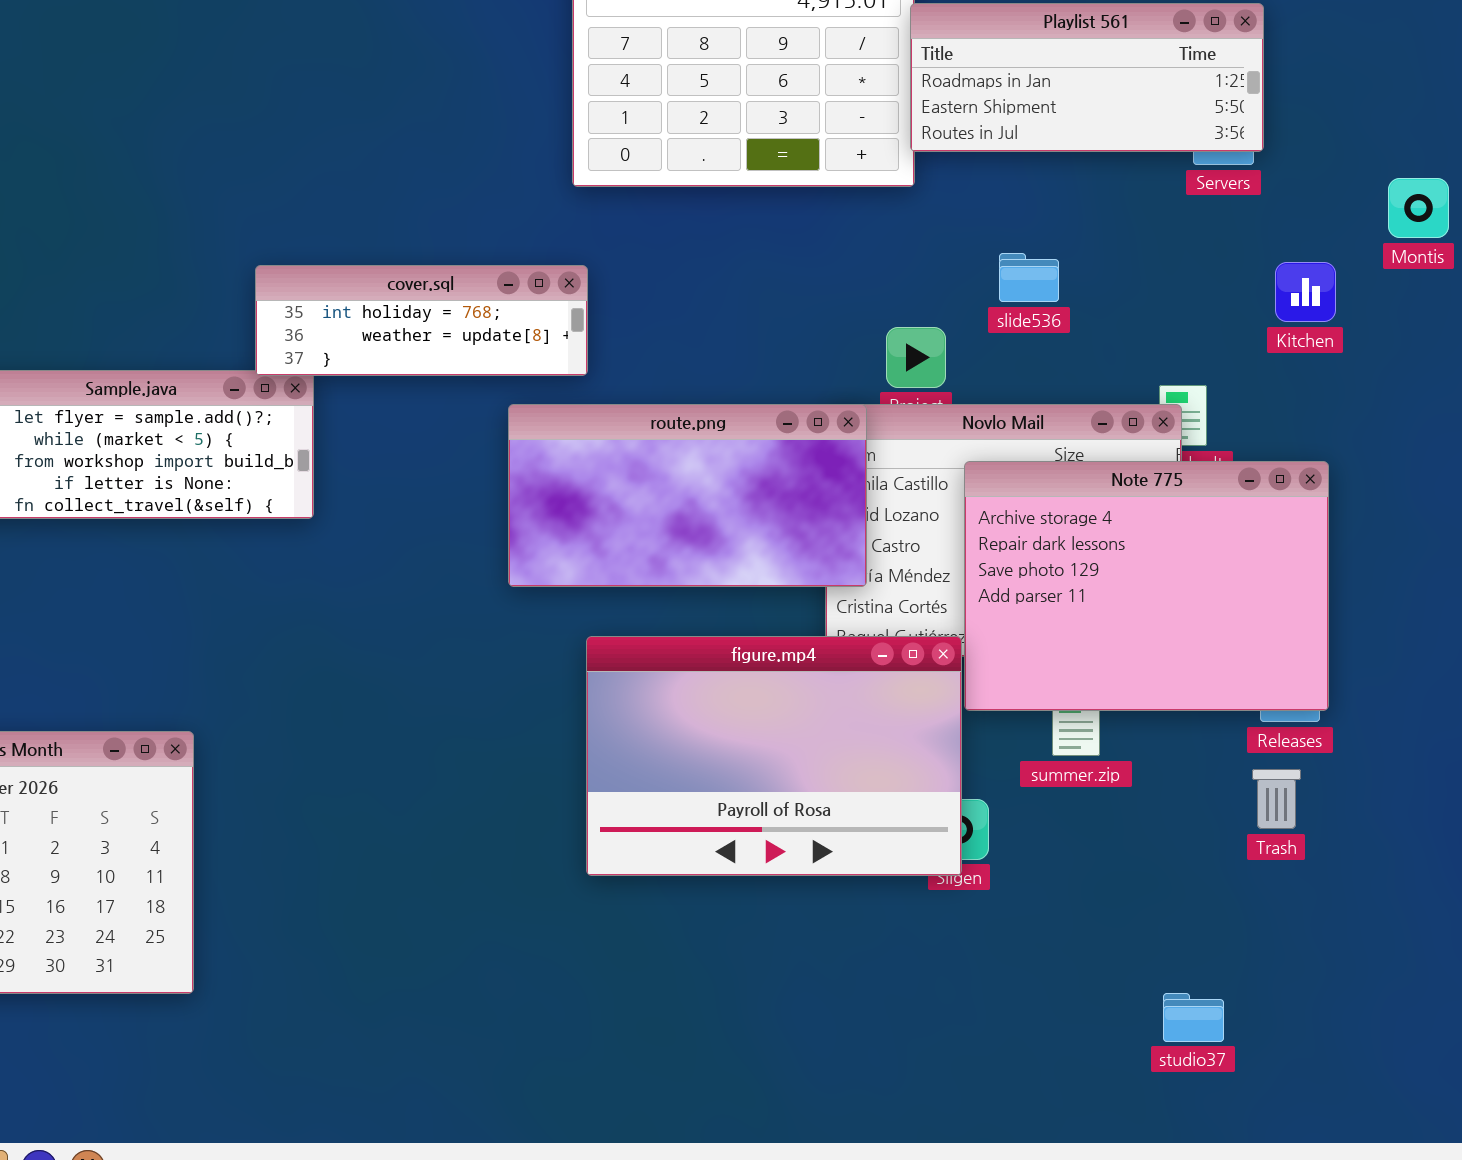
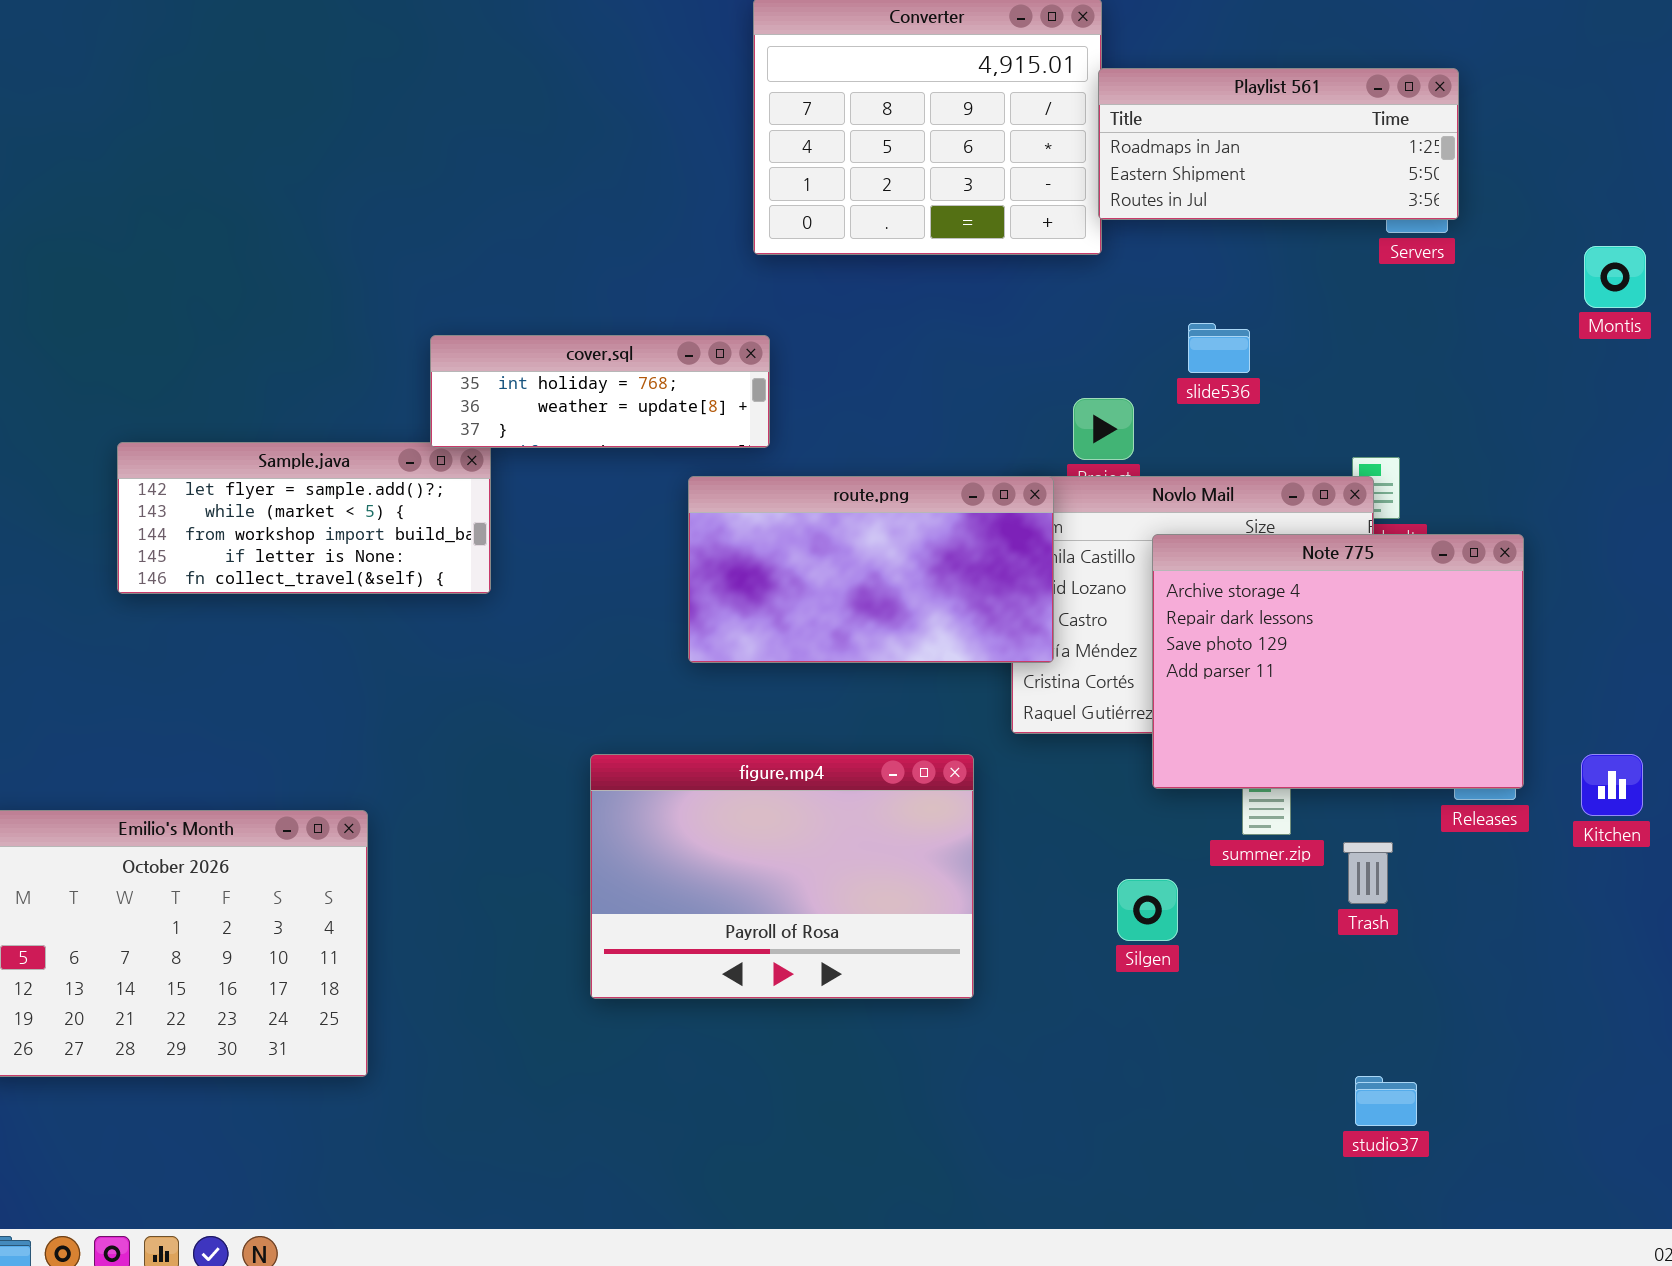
Kitchen: [1275,262,1336,322] -> [1581,754,1643,816], moved
figure.mp4: [586,636,962,876] -> [590,754,974,999], moved
Trash: [1252,769,1301,829] -> [1343,842,1393,904], moved

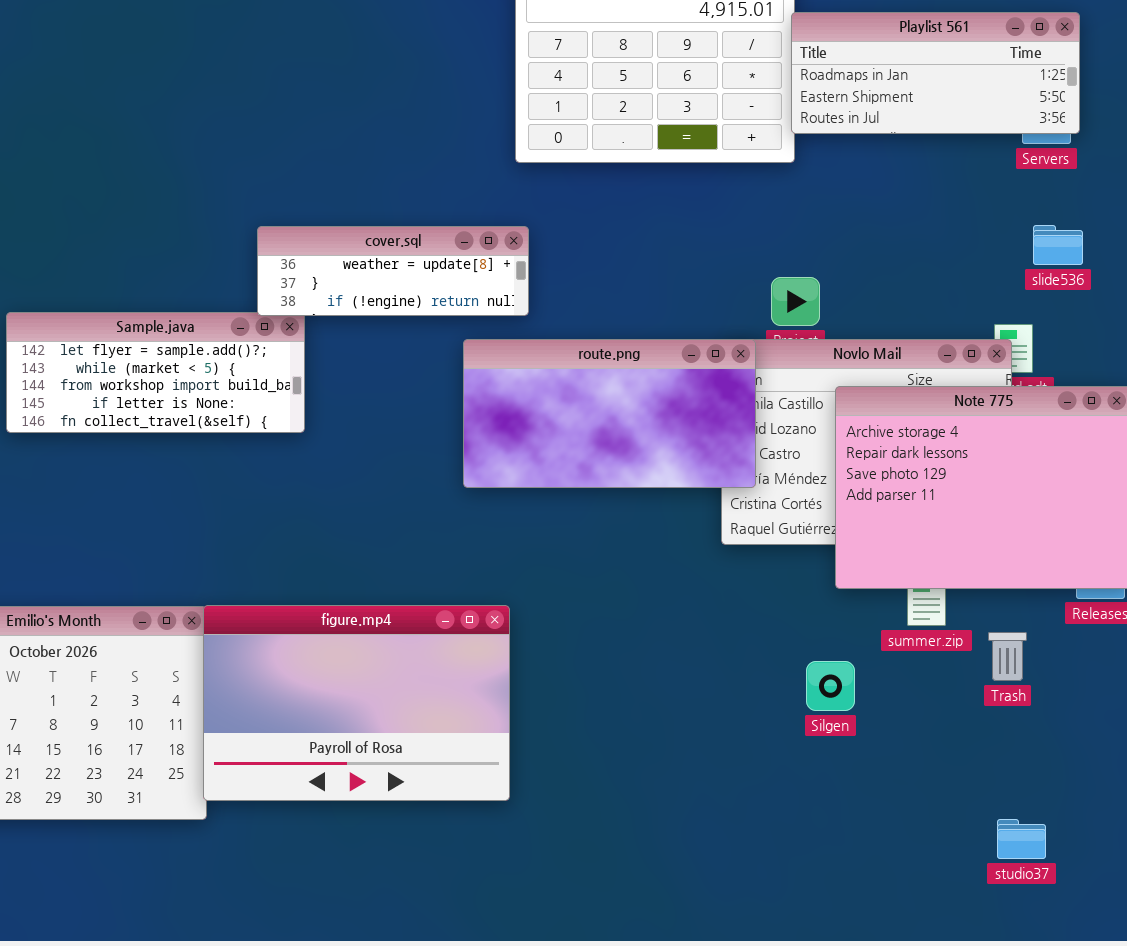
slide536: [1188,323,1250,373] -> [1033,225,1083,265], moved
cover.sql: [430,335,770,448] -> [257,226,529,316], scrolled down 1 row
figure.mp4: [590,754,974,999] -> [203,605,510,801], moved

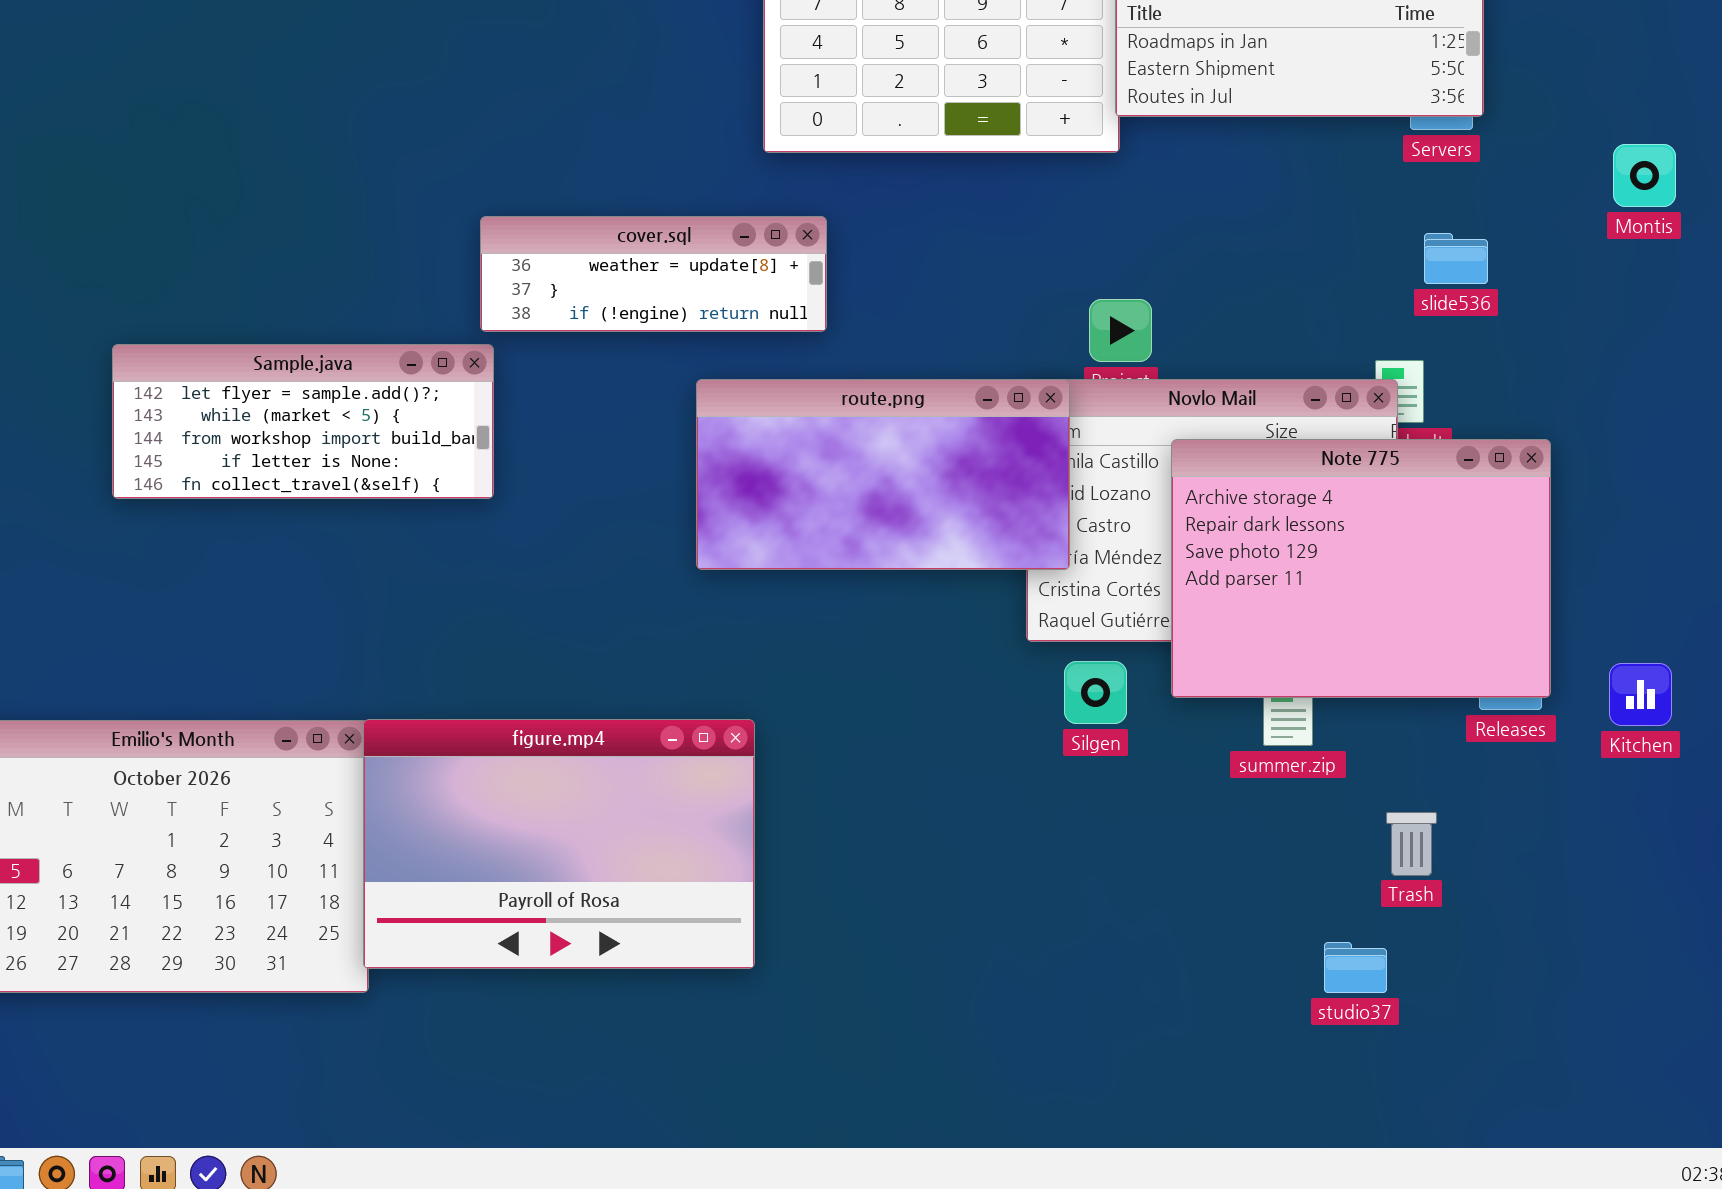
cover.sql: [257,226,529,316] -> [480,216,827,332], moved
Trash: [988,632,1027,681] -> [1386,812,1437,876], moved
Silgen: [806,661,855,711] -> [1064,661,1127,724], moved
studio37: [997,819,1046,859] -> [1324,942,1387,993], moved

